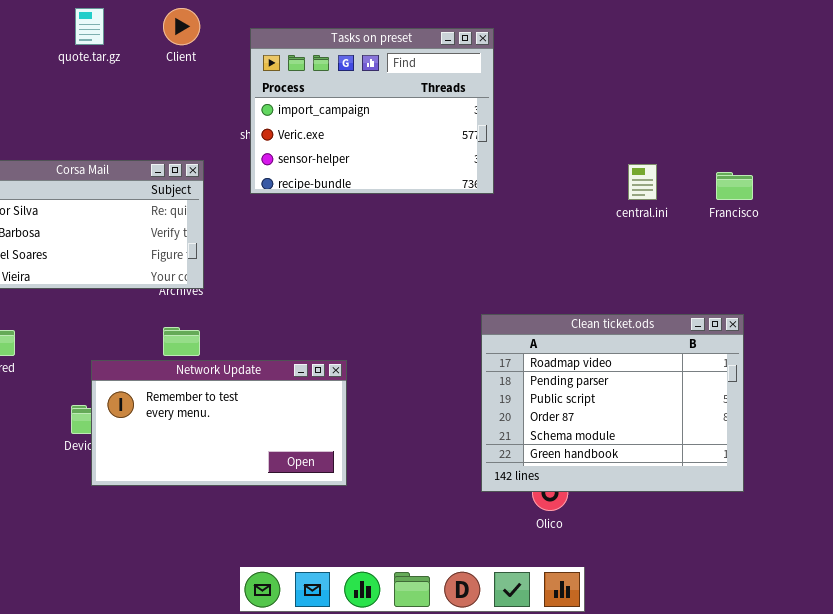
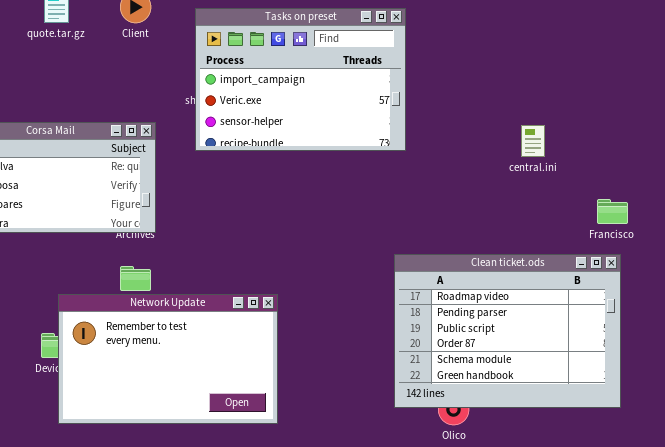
Francisco: [716,172,753,200] -> [597,199,628,224], moved
Network Update: [91,360,347,486] -> [58,294,278,424], resized

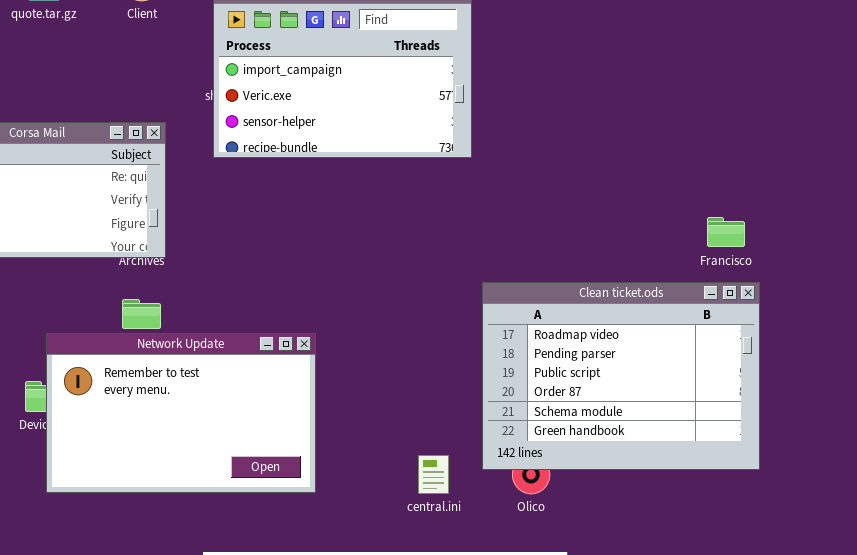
central.ini: [521,125,545,157] -> [418,455,449,494], moved
Clean ticket.ods: [394,254,621,408] -> [482,282,760,470], moved

